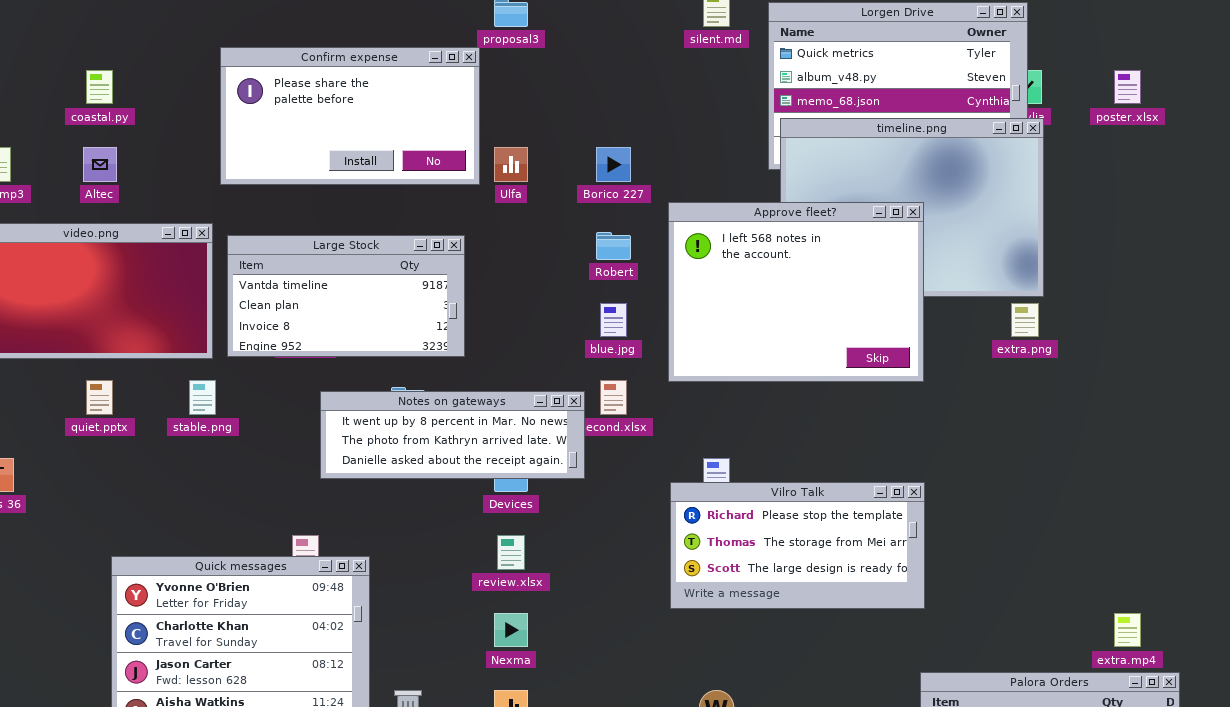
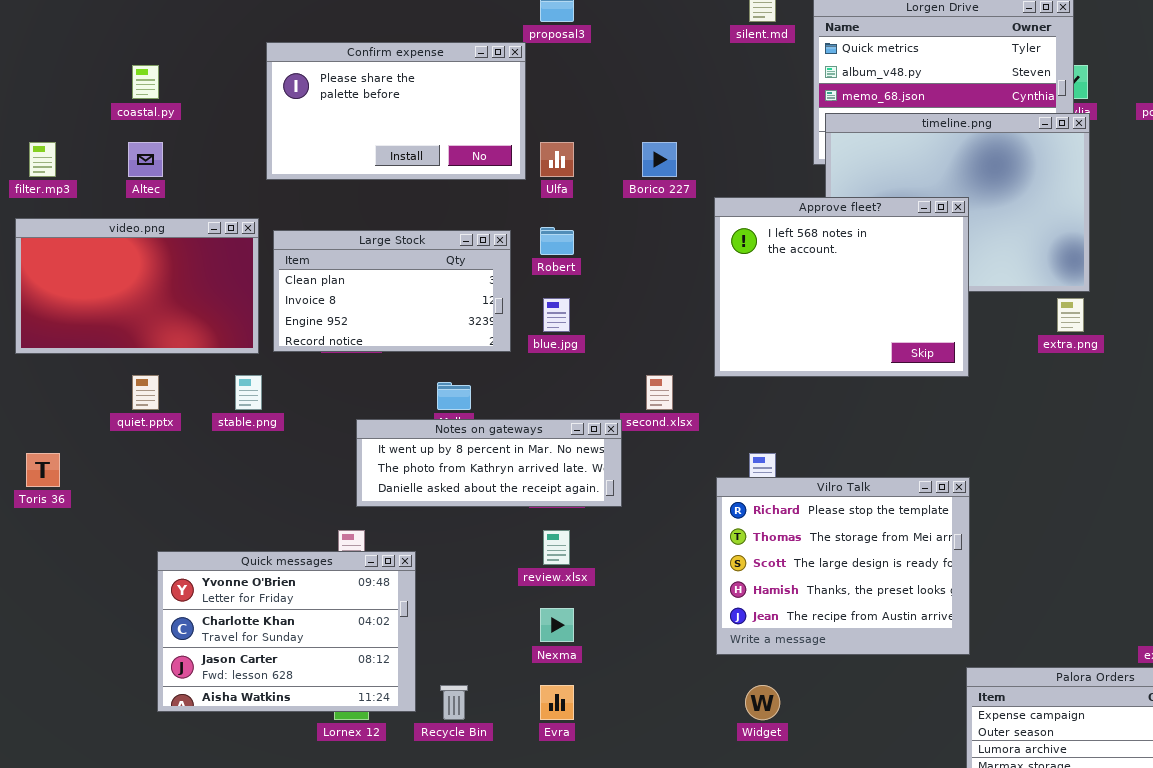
Robert: [596,232,631,260] -> [540,227,574,255], moved
Large Stock: [227,235,465,357] -> [273,230,511,352], scrolled down 1 row
blue.jpg: [600,303,627,337] -> [543,298,570,332], moved
Notes on gateways: [320,391,585,479] -> [356,419,622,507], moved
Vilro Talk: [670,482,925,609] -> [716,477,970,655], resized

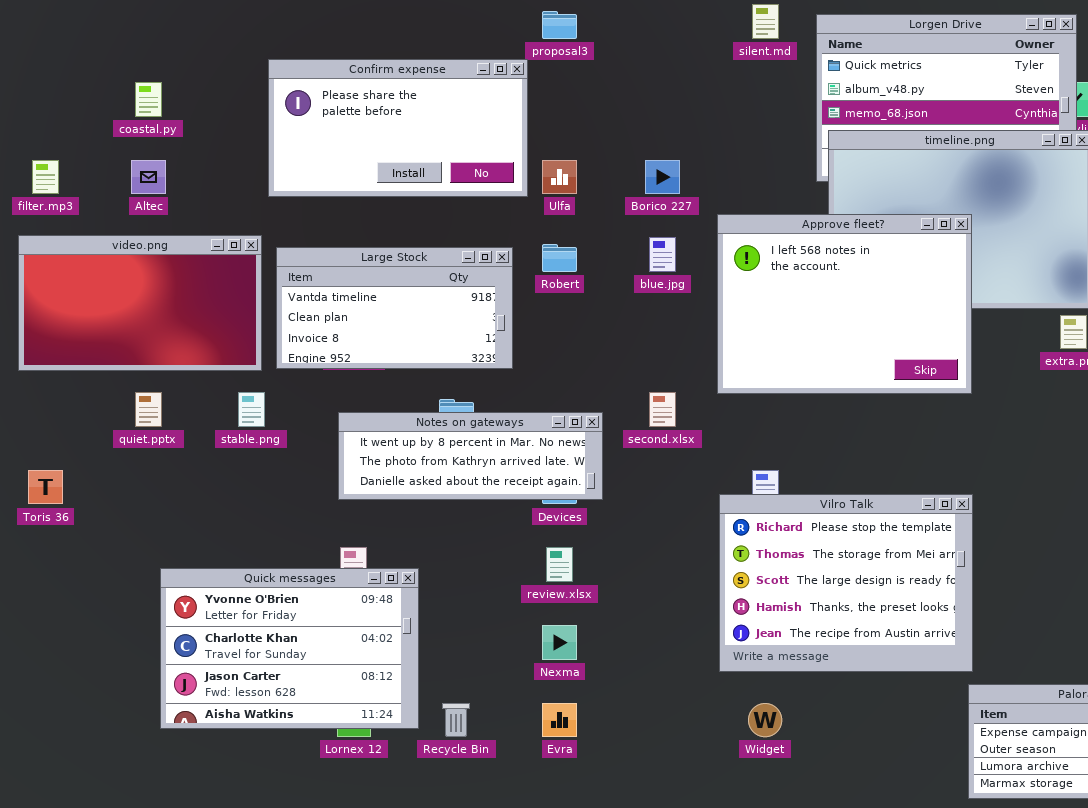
Large Stock: [273,230,511,352] -> [276,247,513,369], scrolled up 1 row
blue.jpg: [543,298,570,332] -> [649,237,676,272], moved
Notes on gateways: [356,419,622,507] -> [338,412,603,500], moved

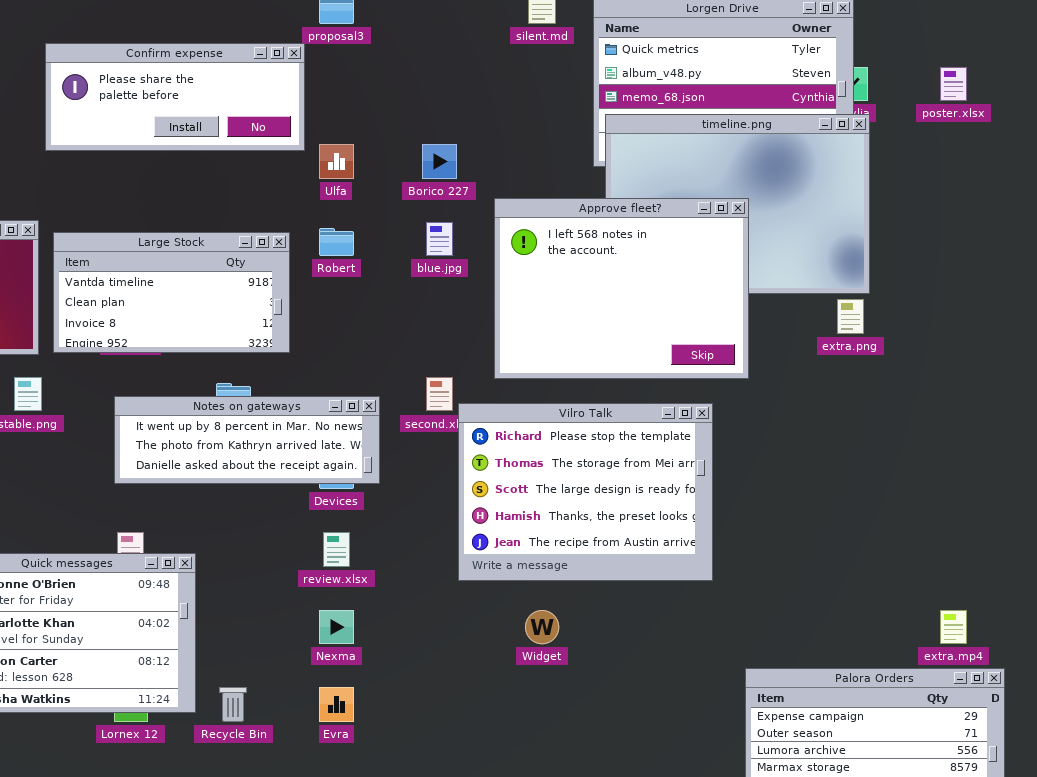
Confirm expense: [268,59,528,197] -> [45,43,305,151], resized
Vilro Talk: [719,494,973,672] -> [458,403,713,581], moved
Widget: [748,703,782,737] -> [525,610,559,644], moved

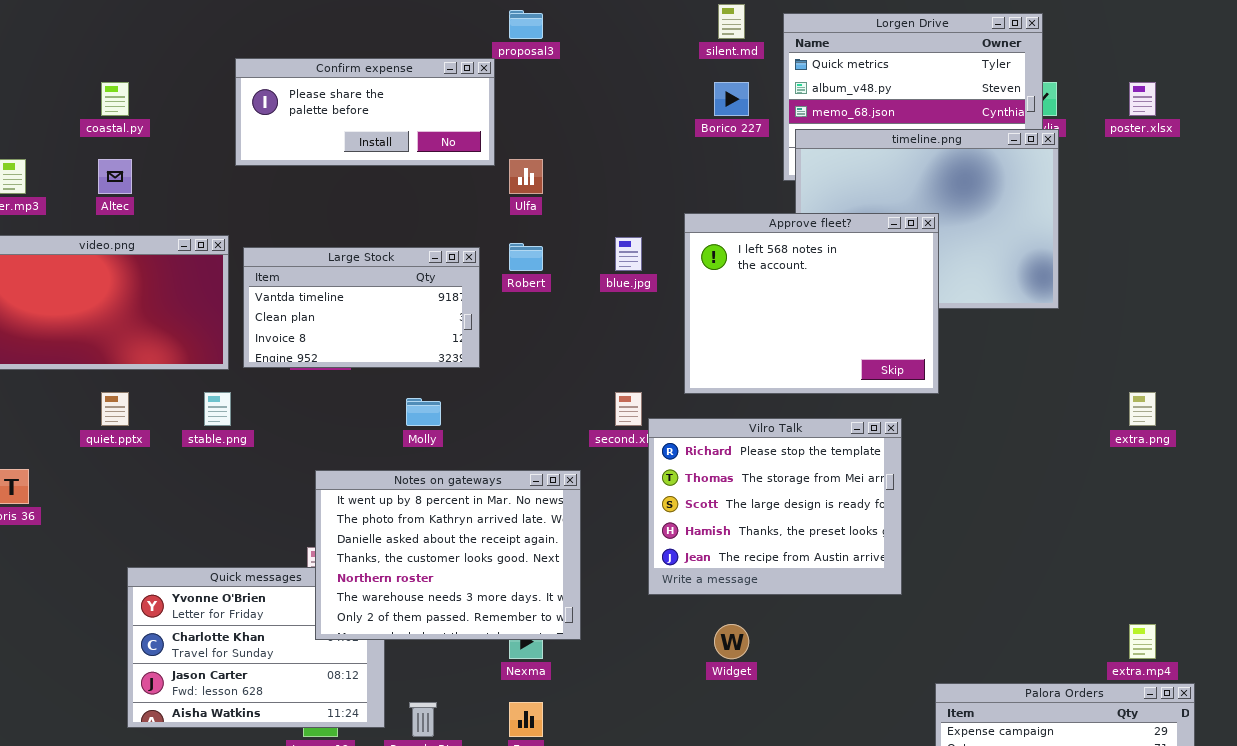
Borico 227: [422,144,457,179] -> [714,82,749,116], moved
extra.png: [837,299,864,334] -> [1129,392,1156,426], moved
Notes on gateways: [114,396,380,484] -> [315,470,581,640], moved, resized

